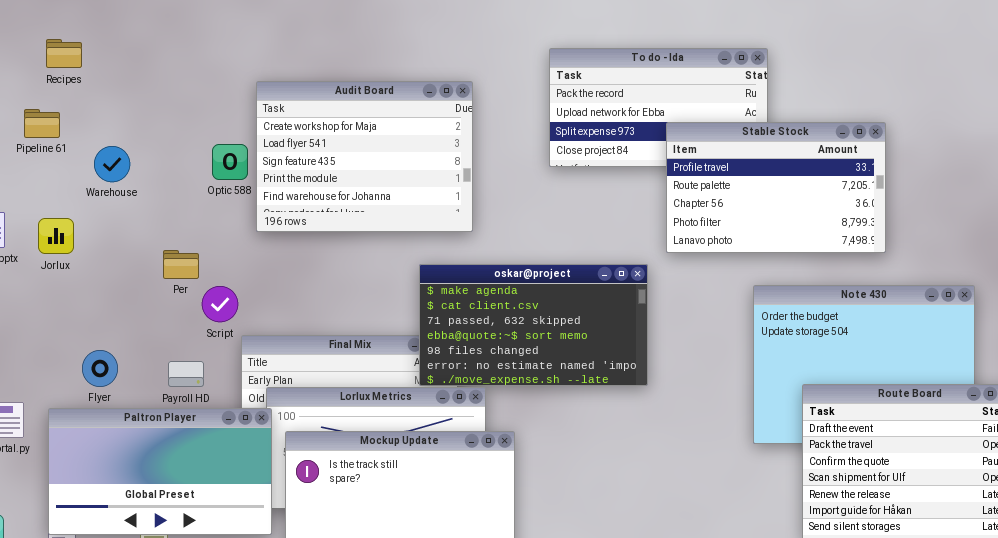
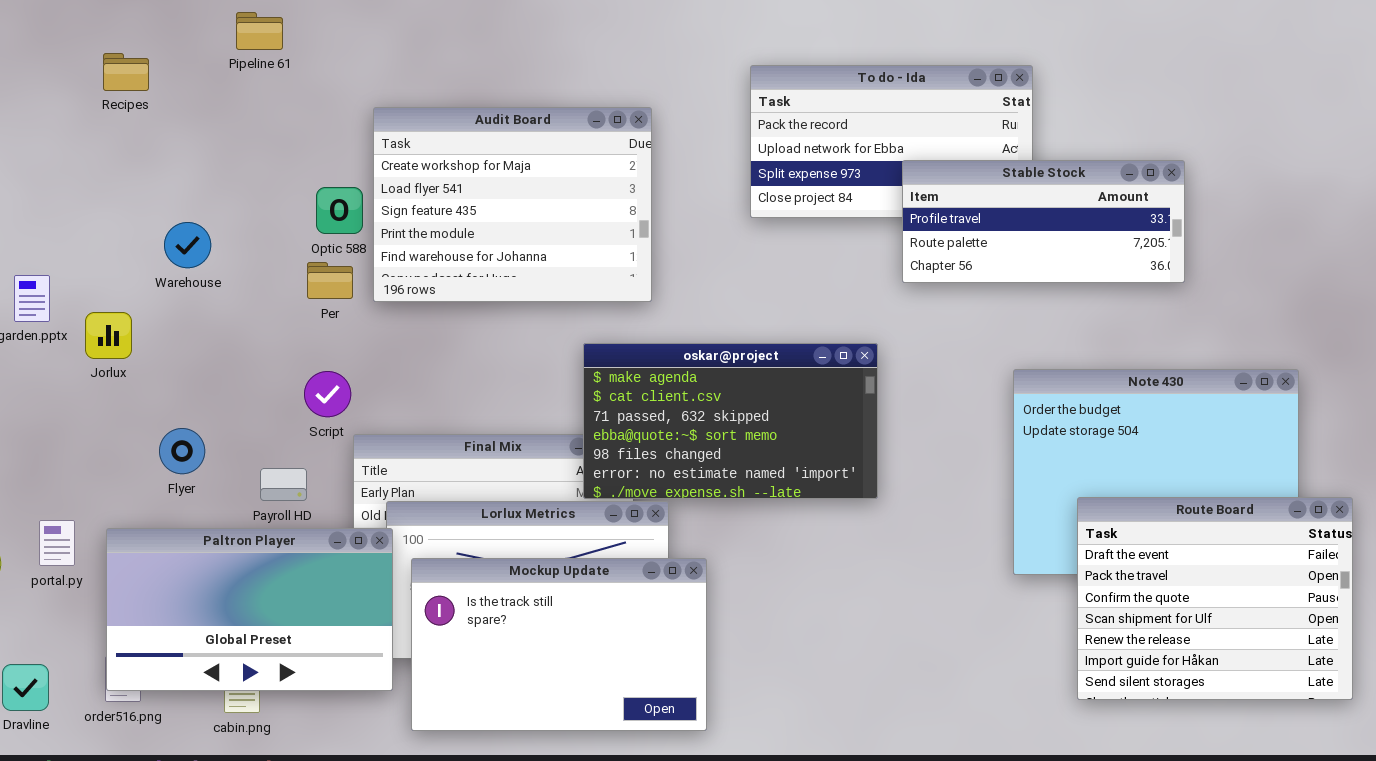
Pipeline 61: [24,109,60,138] -> [236,12,283,50], moved
Stable Stock: [666,122,886,253] -> [902,160,1185,283], resized
Warehouse: [94,146,130,182] -> [164,222,211,268], moved
Jorlux: [38,218,74,254] -> [85,312,132,359], moved
Per: [163,250,199,279] -> [307,262,353,299], moved
Flyer: [82,350,118,387] -> [159,428,205,474], moved

